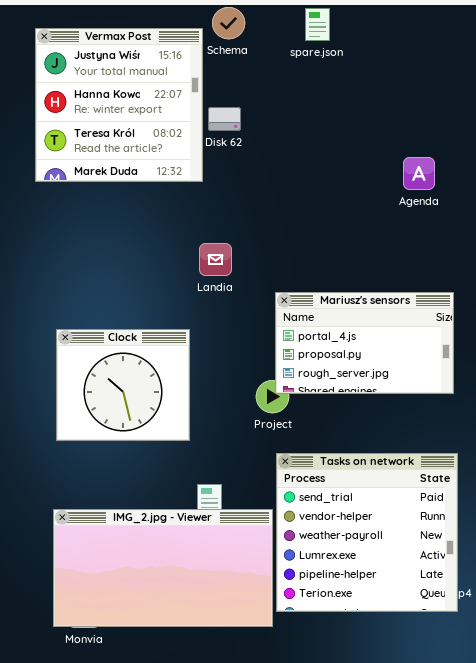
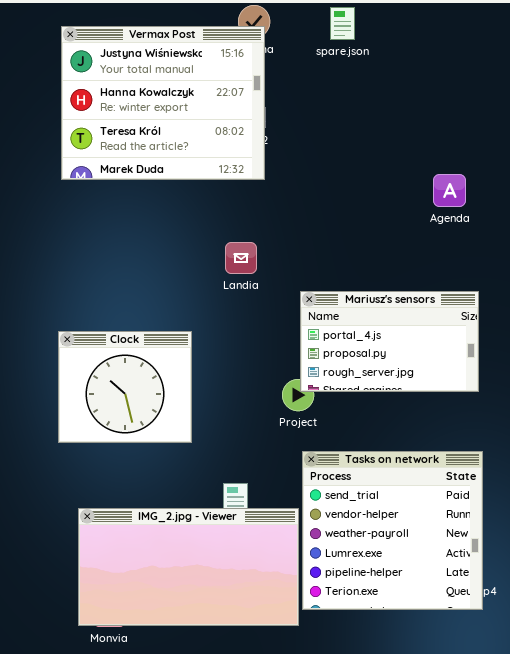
Vermax Post: [35,28,203,182] -> [61,26,265,180], resized
Agenda: [403,157,435,190] -> [433,174,466,207], moved
Clock: [56,329,190,441] -> [58,331,192,443], moved

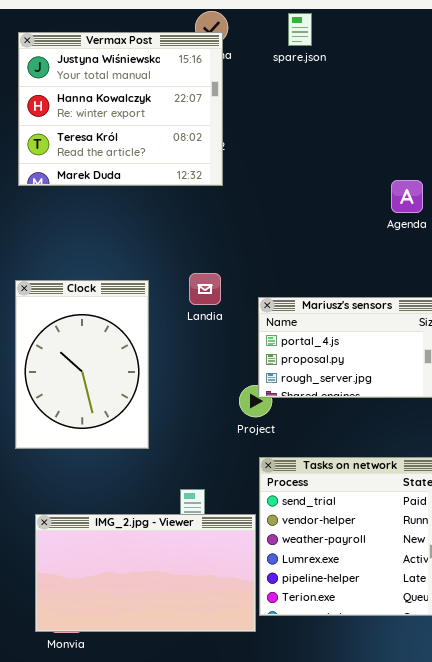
Landia: [225,242,257,274] -> [189,273,221,305], moved
Clock: [58,331,192,443] -> [15,280,149,449], resized

